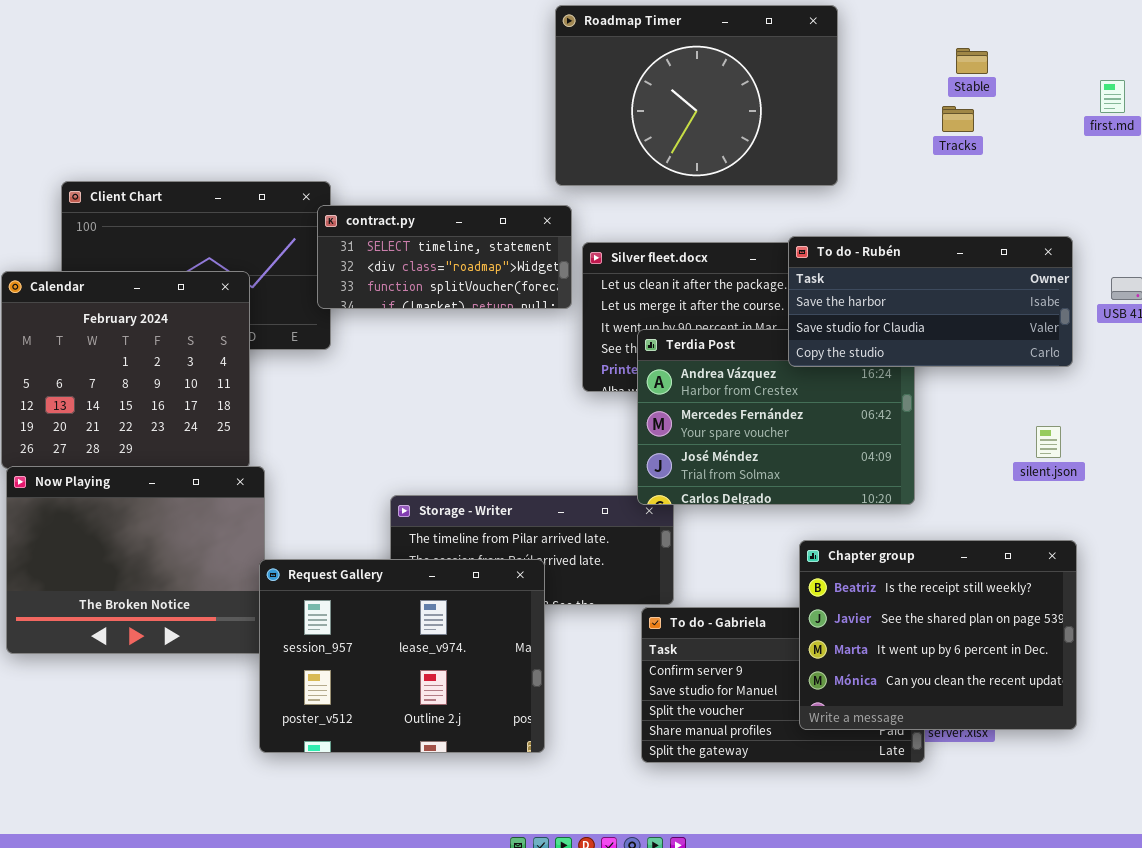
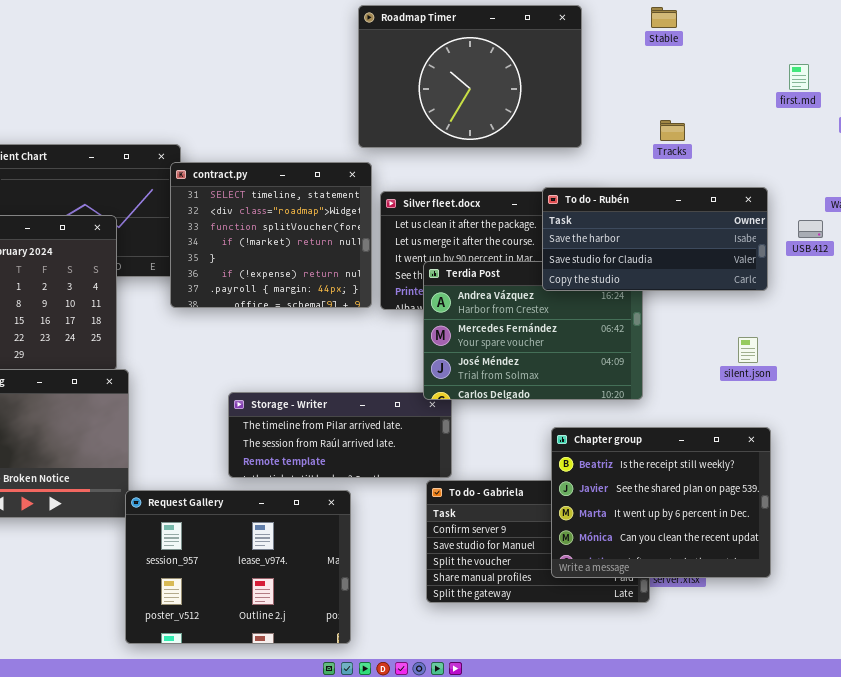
Stable: [956,48,988,74] -> [651,7,677,28], moved
Tracks: [942,106,974,132] -> [660,120,685,141], moved
contract.py: [317,205,572,309] -> [170,162,372,308], resized
Request Gallery: [259,559,545,753] -> [125,490,351,644], moved

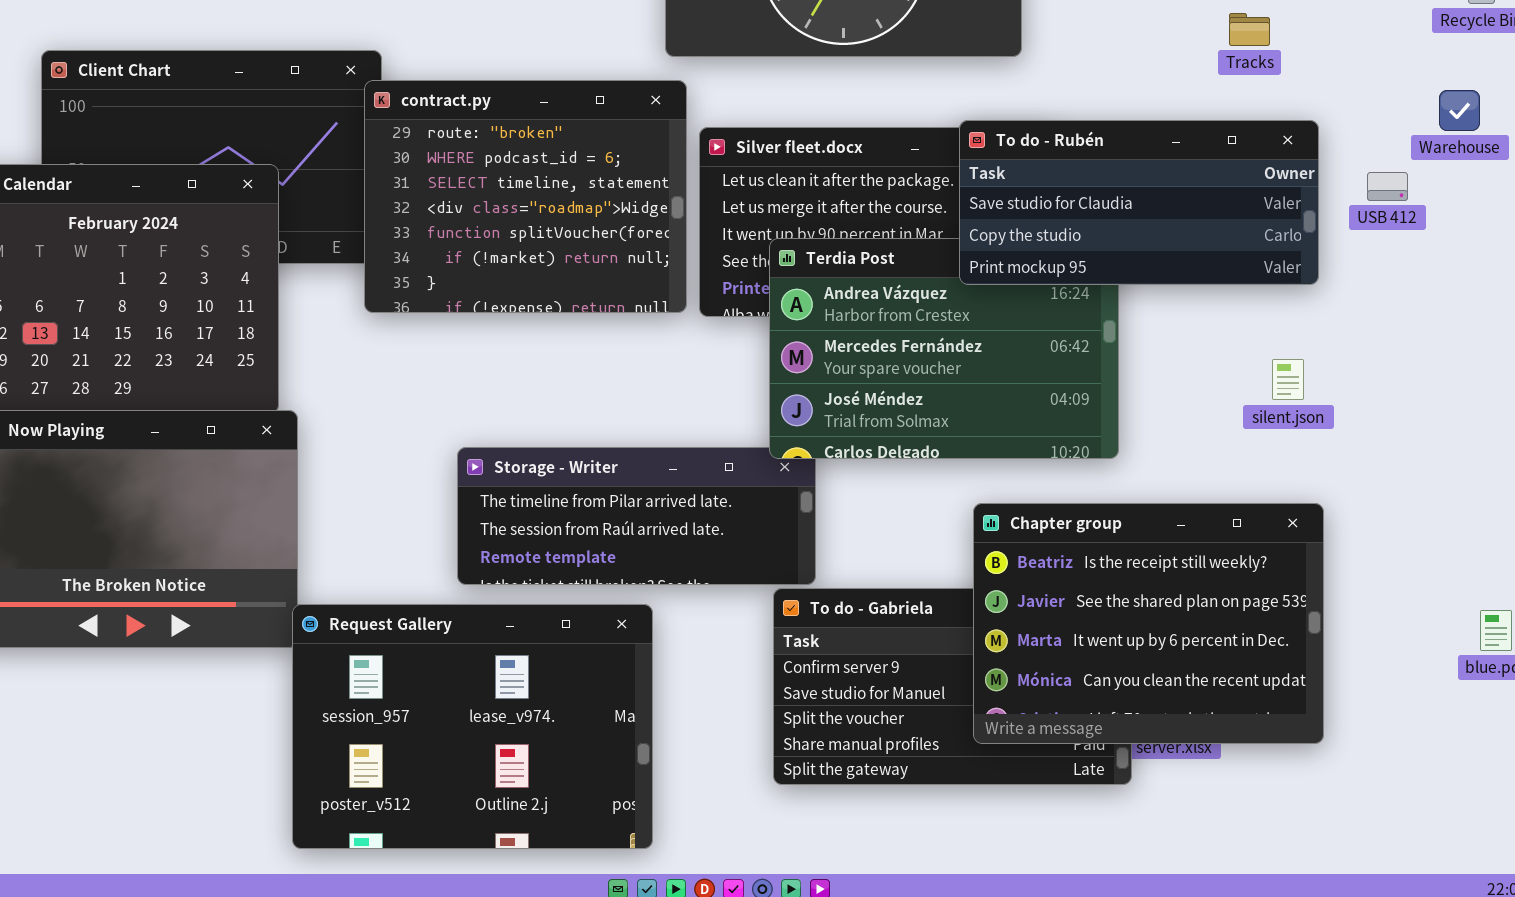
Tracks: [660,120,685,141] -> [1229,13,1270,46], moved
contract.py: [170,162,372,308] -> [364,80,687,313], scrolled up 2 rows
To do - Rubén: [542,187,768,291] -> [959,120,1319,285], scrolled down 1 row

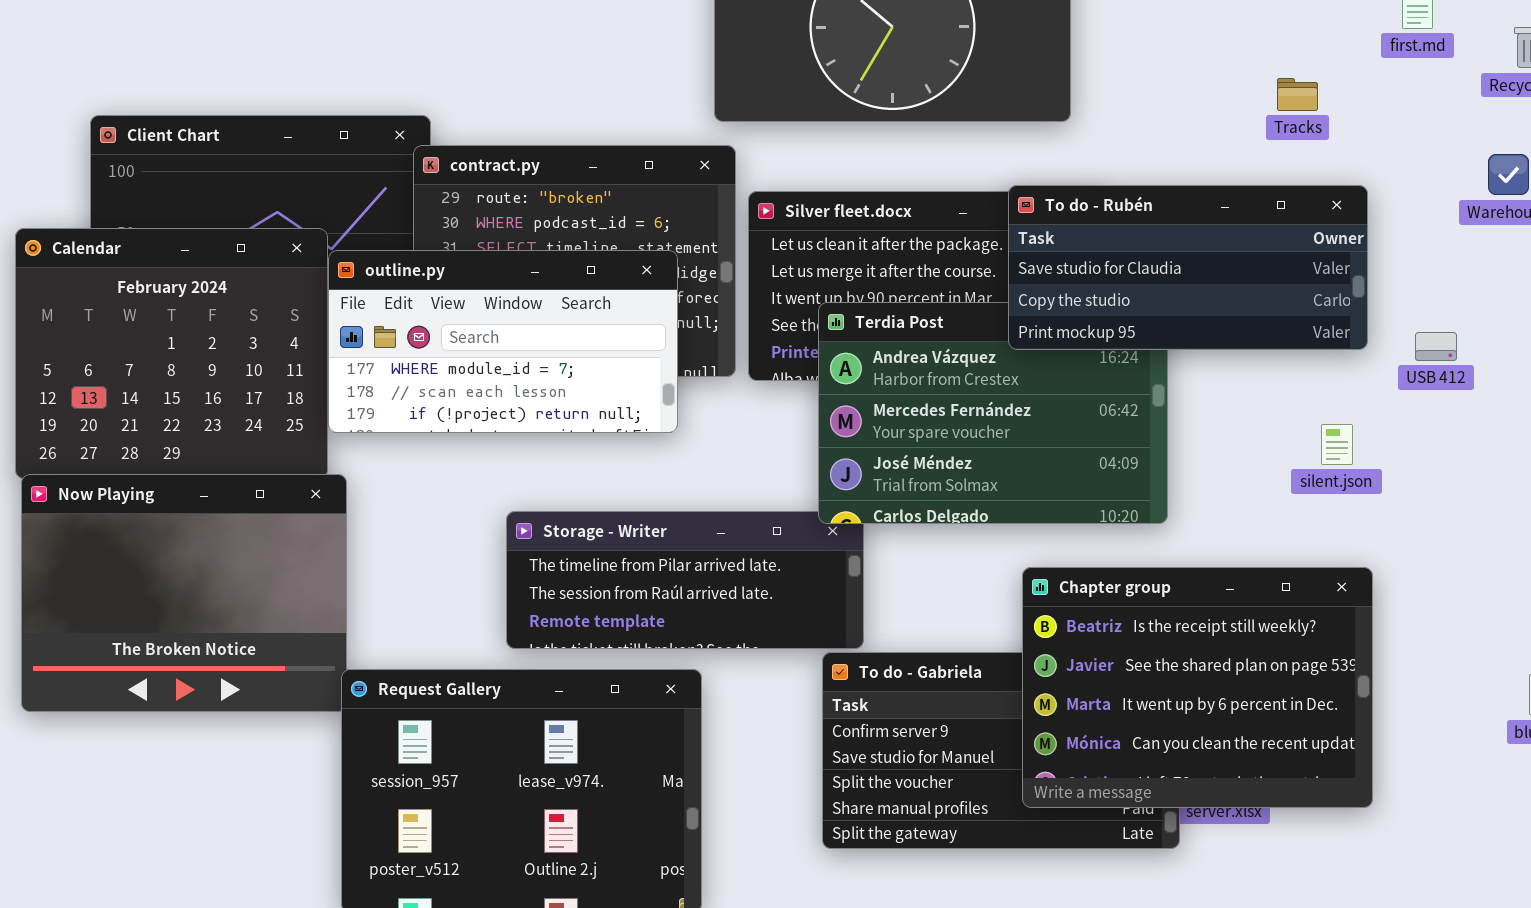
USB 412: [1367,172,1408,201] -> [1415,332,1457,361], moved
outline.py: none -> [328,250,678,433], opened

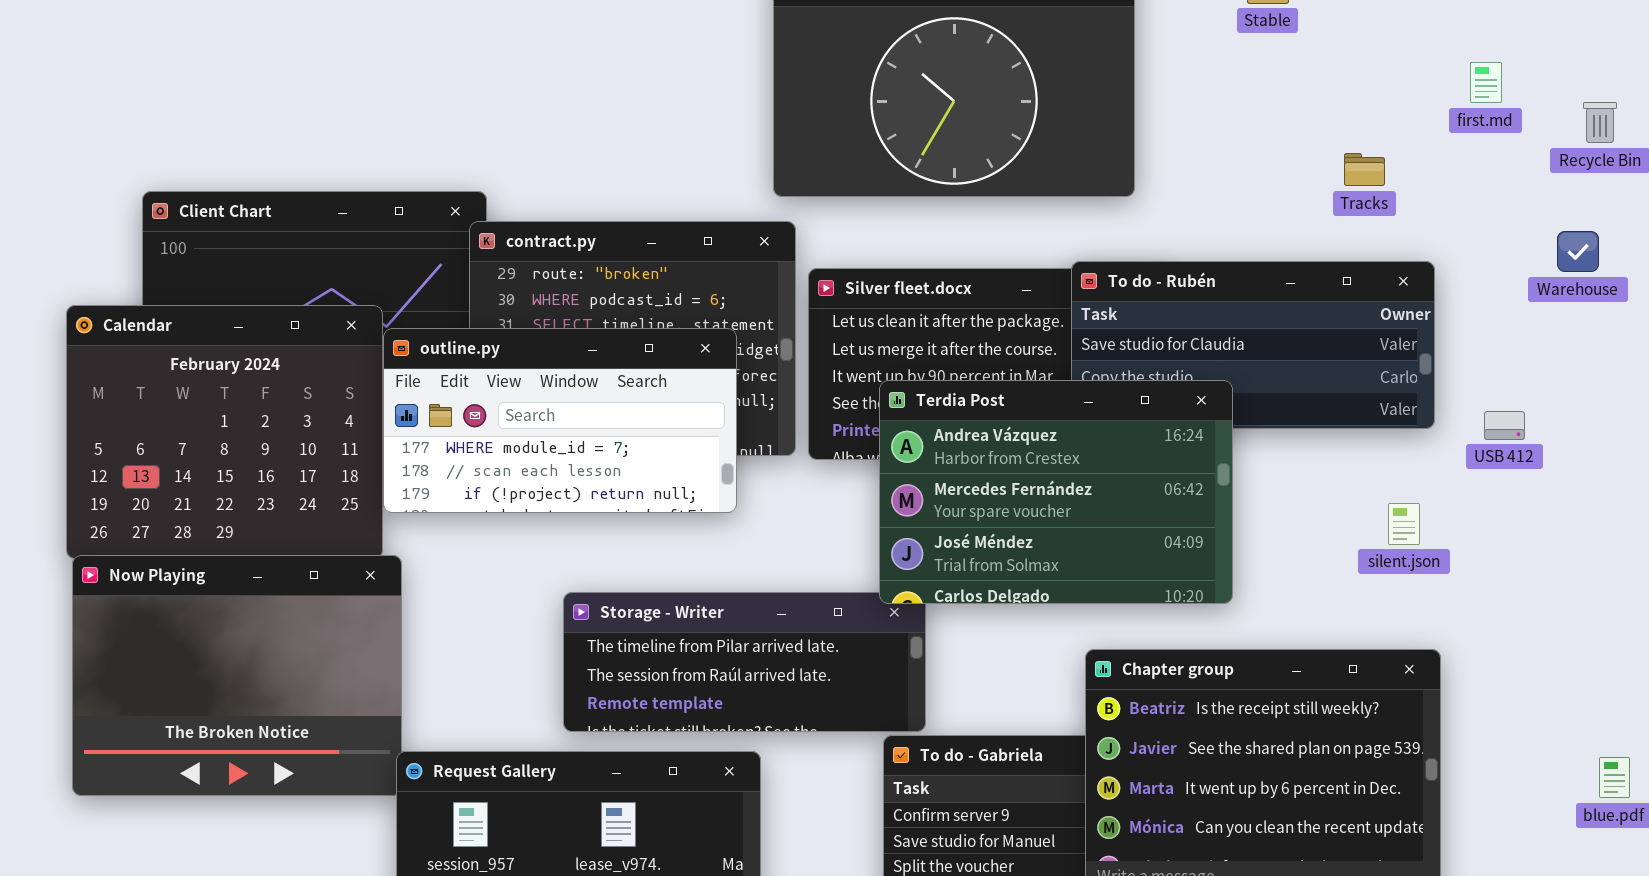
Terdia Post: [818,302,1168,524] -> [879,380,1233,604], raised

